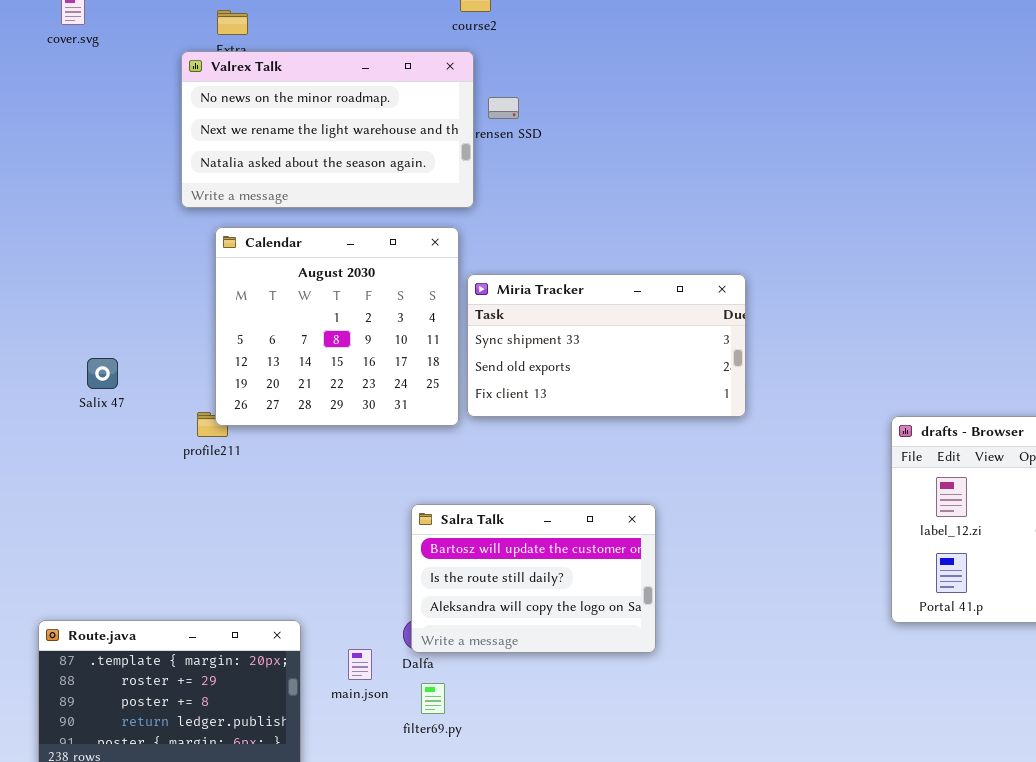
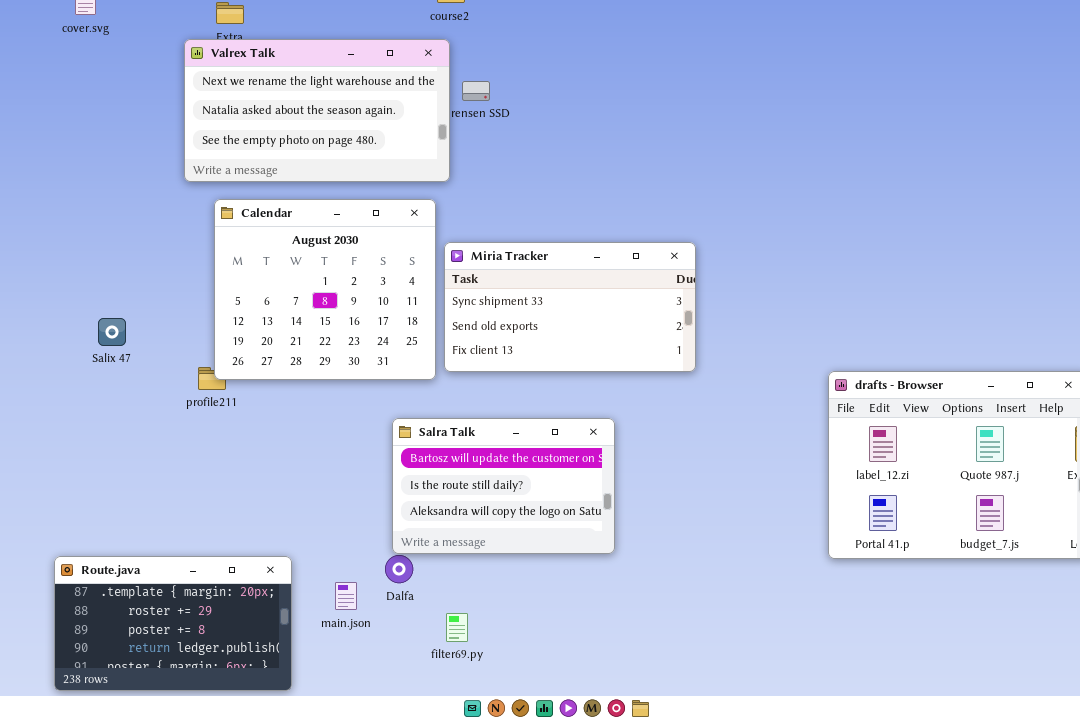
Valrex Talk: [181,51,474,208] -> [184,39,450,182], scrolled down 1 row
Salra Talk: [411,504,656,653] -> [392,418,615,554], moved
filter69.py: [421,683,445,714] -> [446,613,468,642], moved

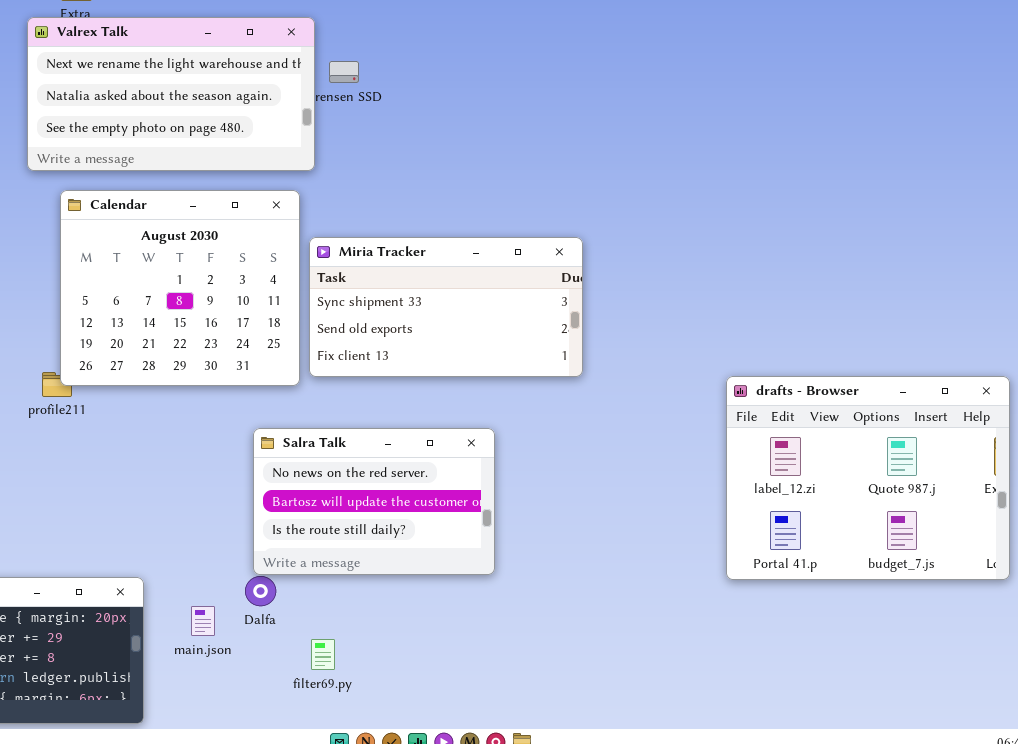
Salra Talk: [392,418,615,554] -> [253,428,495,575], scrolled up 1 row

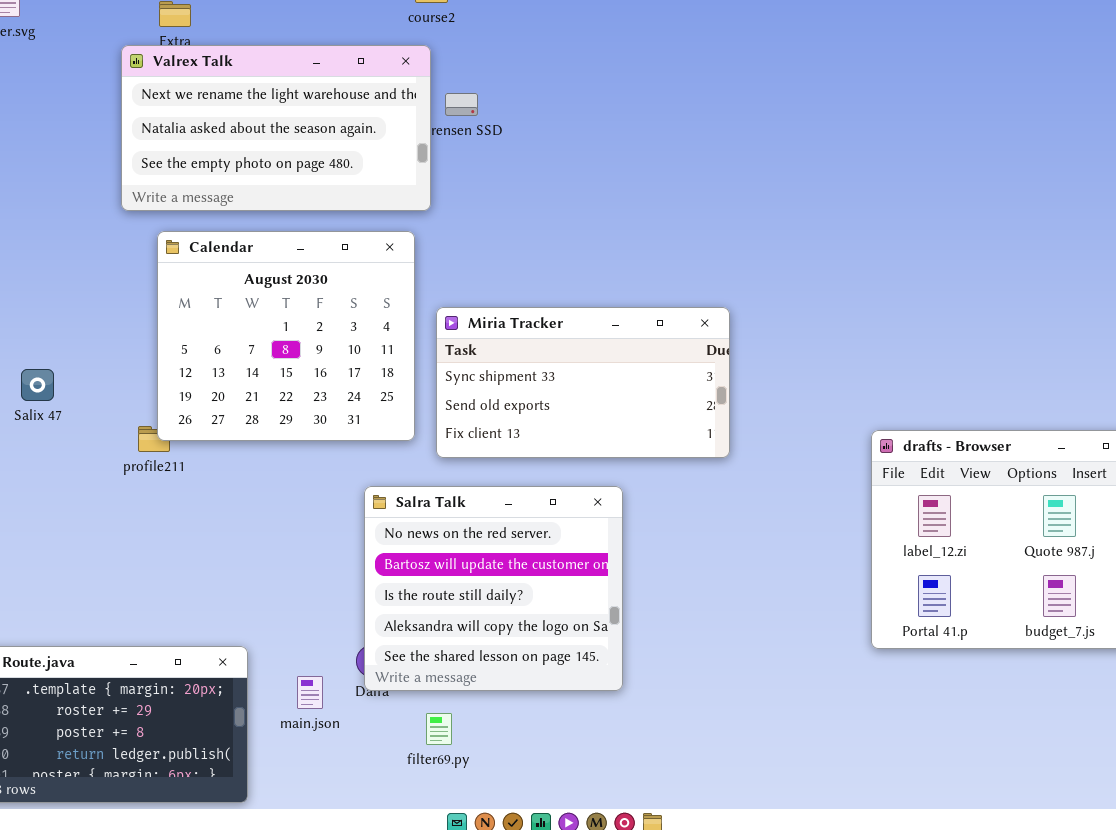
Miria Tracker: [309,237,583,377] -> [436,307,730,458], moved
Salra Talk: [253,428,495,575] -> [364,486,623,691], resized

